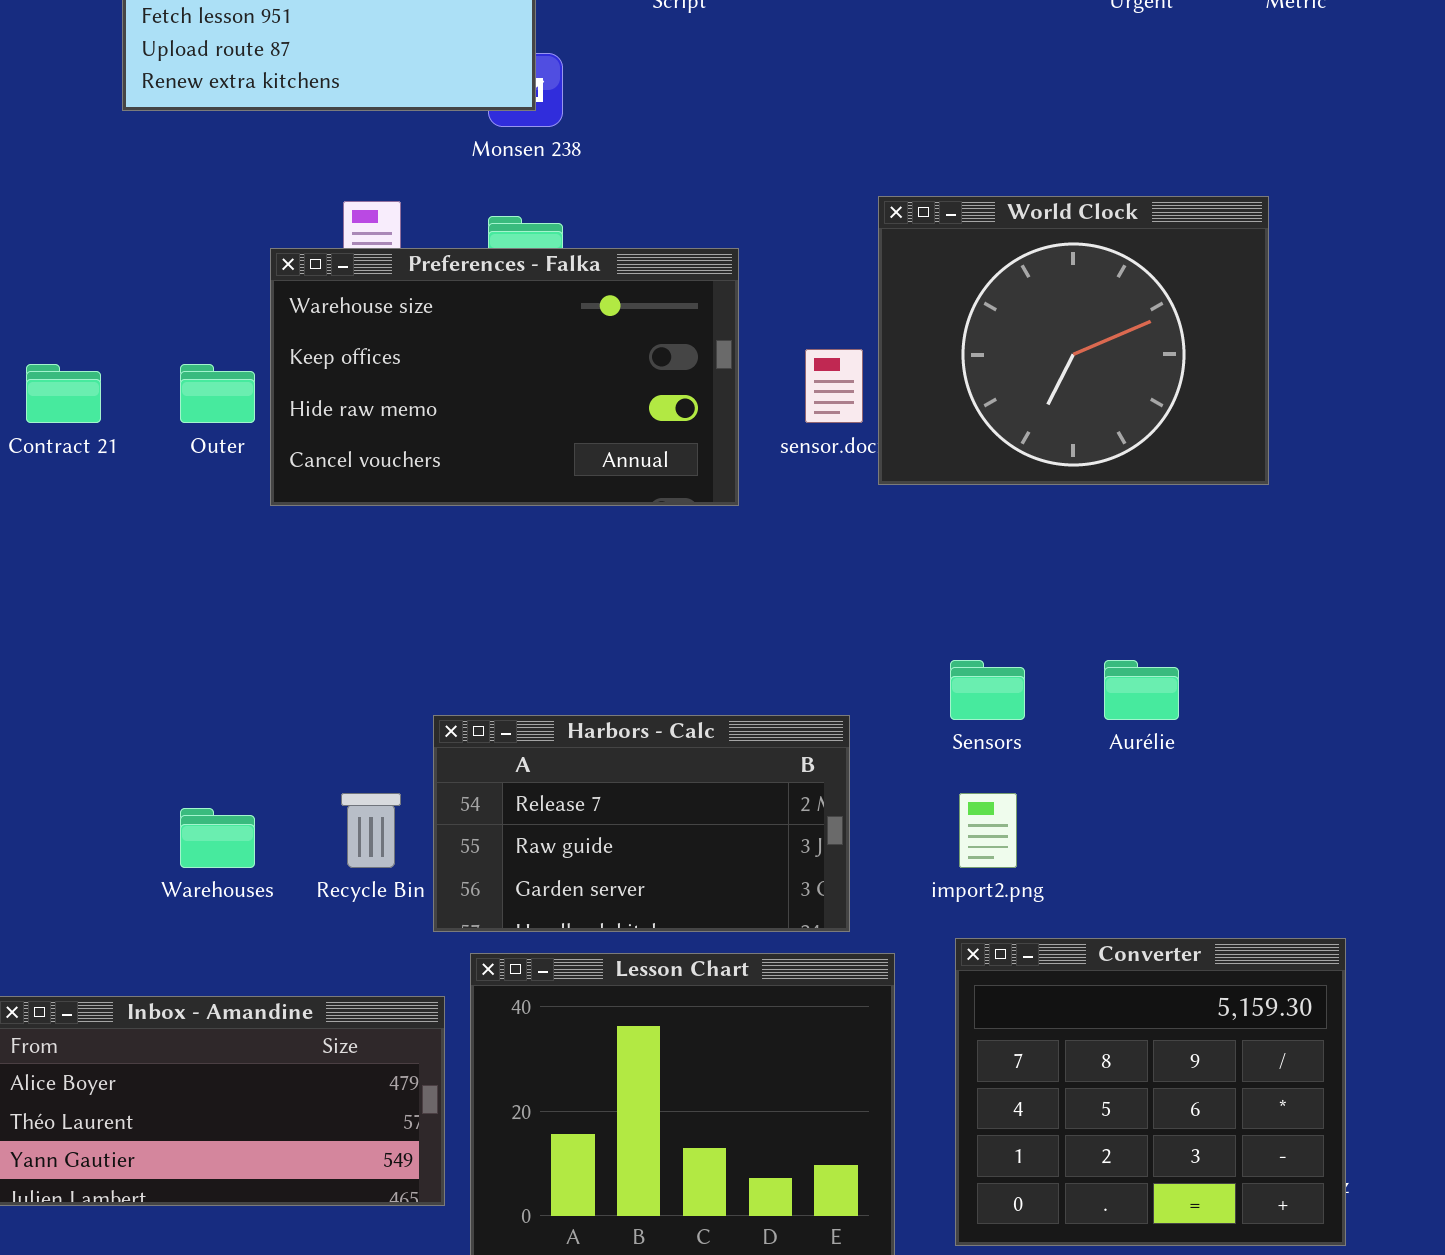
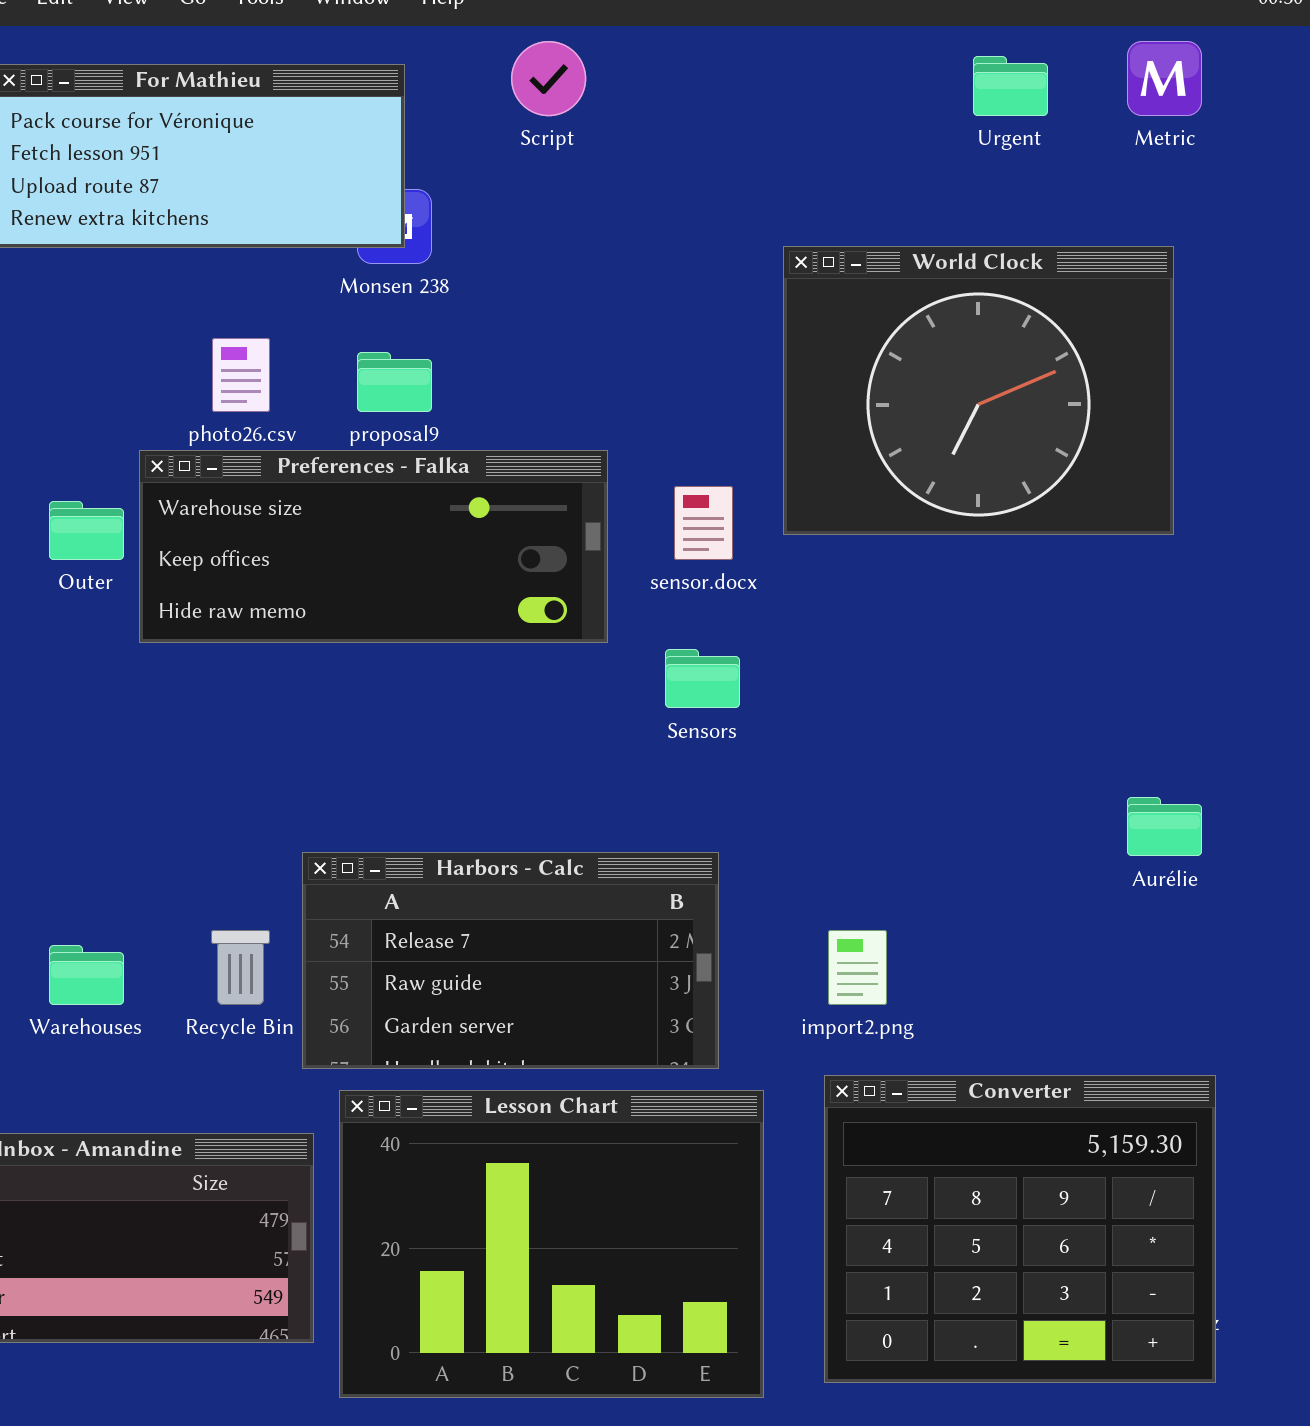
World Clock: [878,196,1269,485] -> [783,246,1174,535], moved
Preferences - Falka: [270,248,739,506] -> [139,450,608,643], resized
Sensors: [950,660,1025,720] -> [665,649,740,708], moved
Aurélie: [1104,660,1179,720] -> [1127,797,1202,856], moved

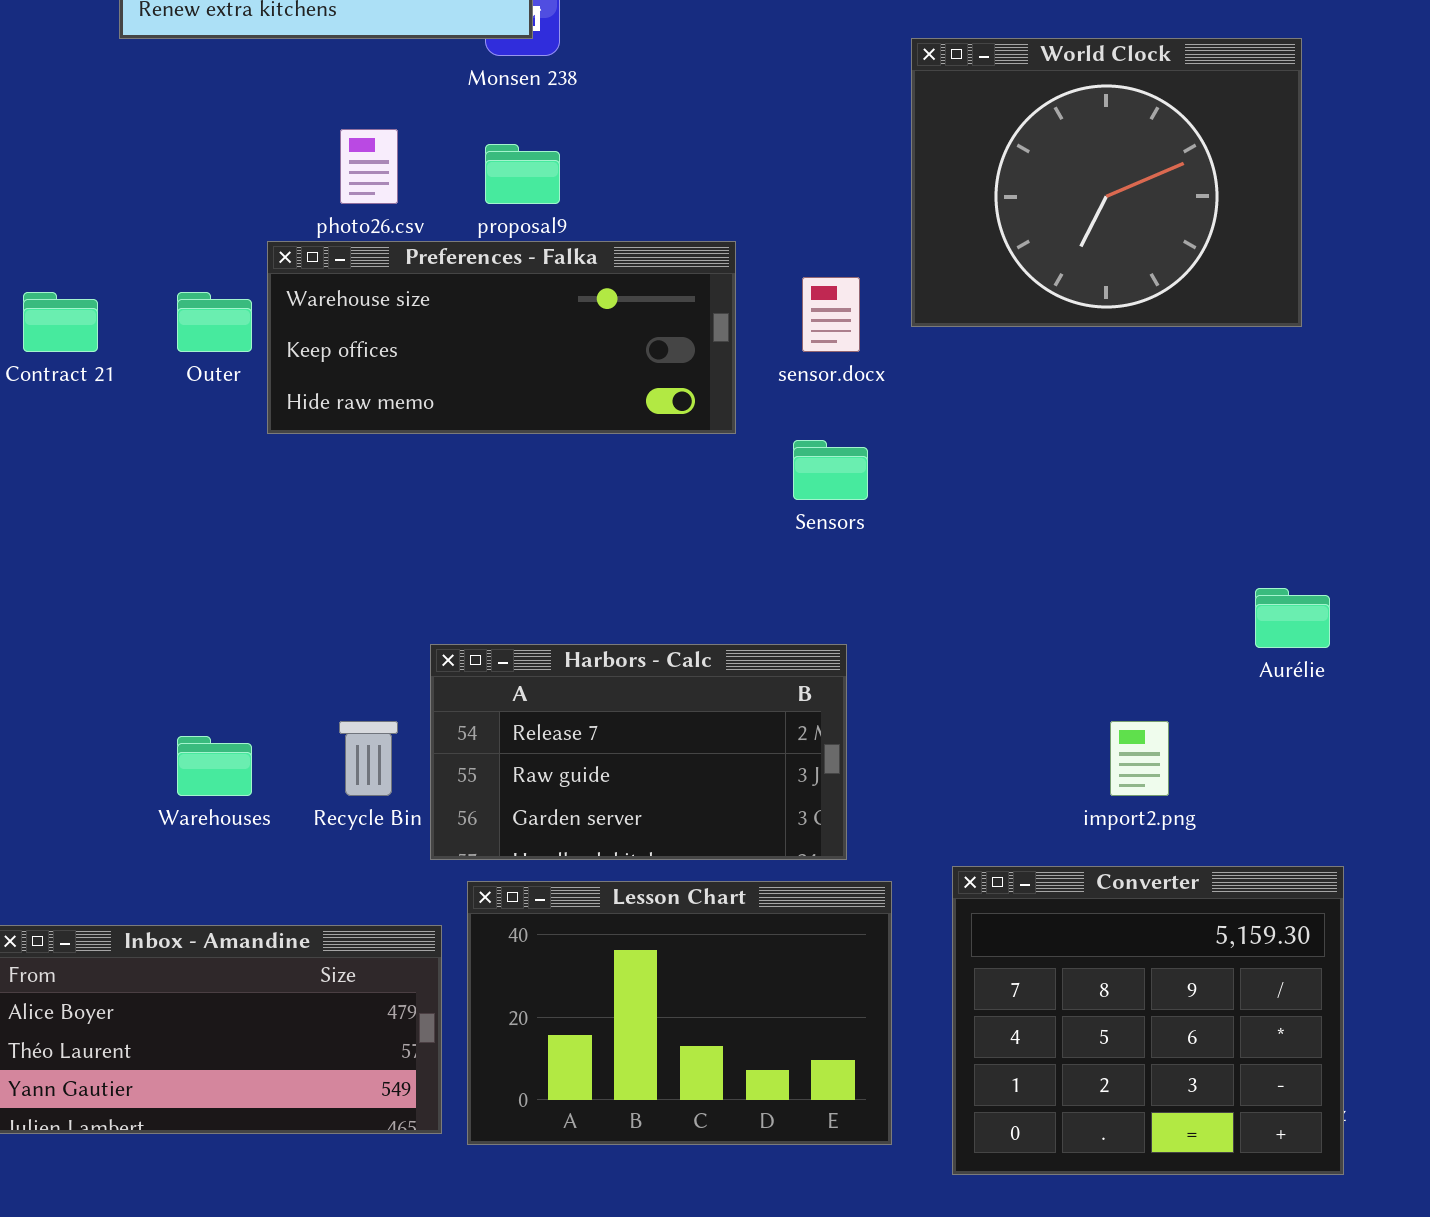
import2.png: [828,930,887,1005] -> [1110,721,1169,796], moved
Lesson Chart: [339,1090,764,1398] -> [467,881,892,1145], resized

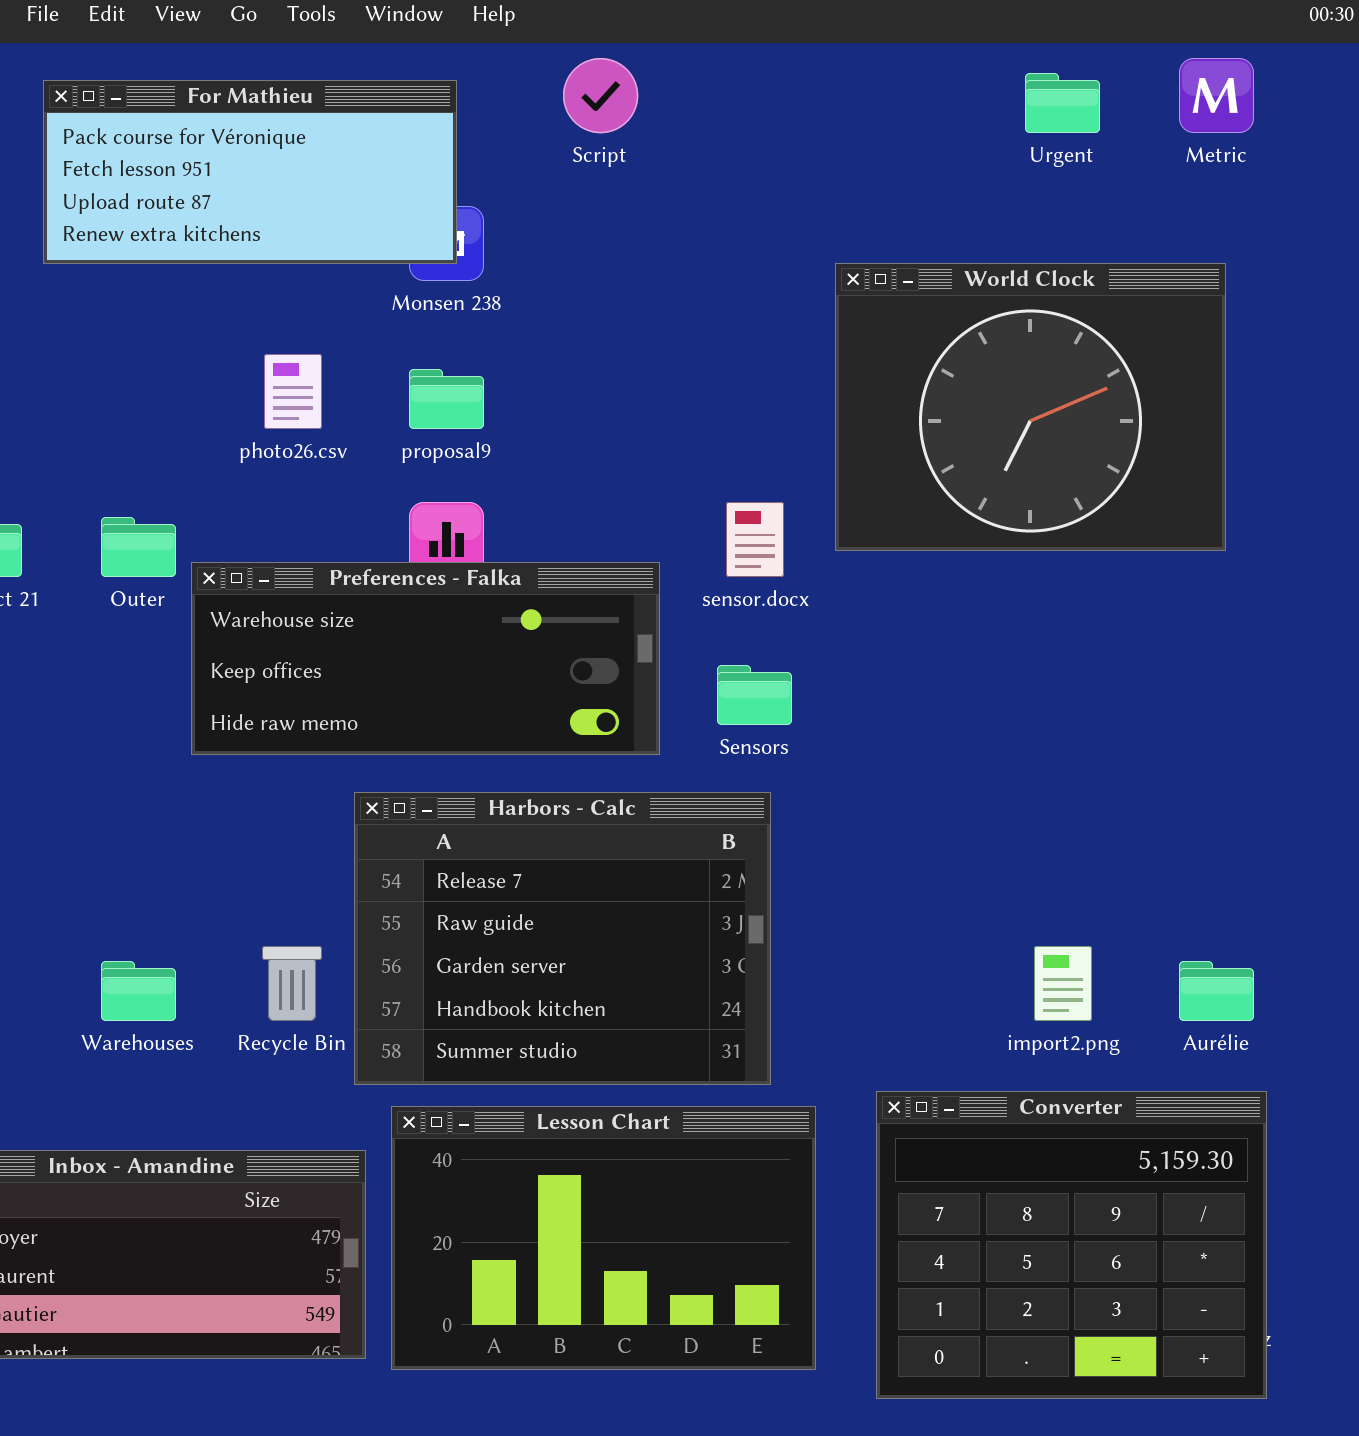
Preferences - Falka: [267,241,736,434] -> [191,562,660,755], moved
Aurélie: [1255,588,1330,648] -> [1179,961,1254,1021], moved
Harbors - Calc: [430,644,847,860] -> [354,792,771,1085], resized

